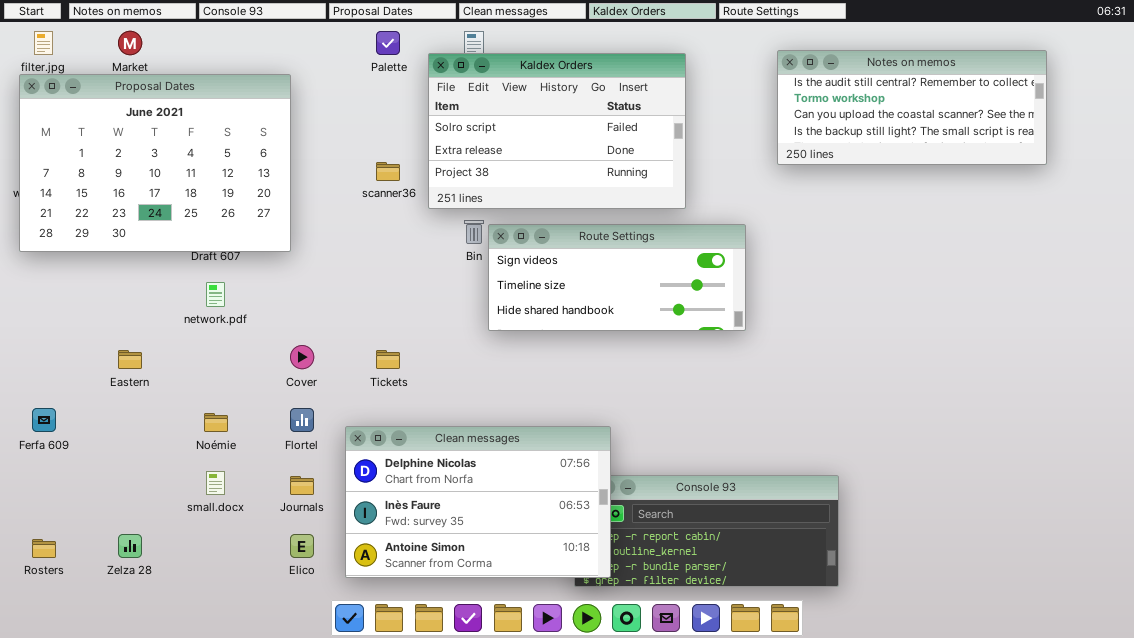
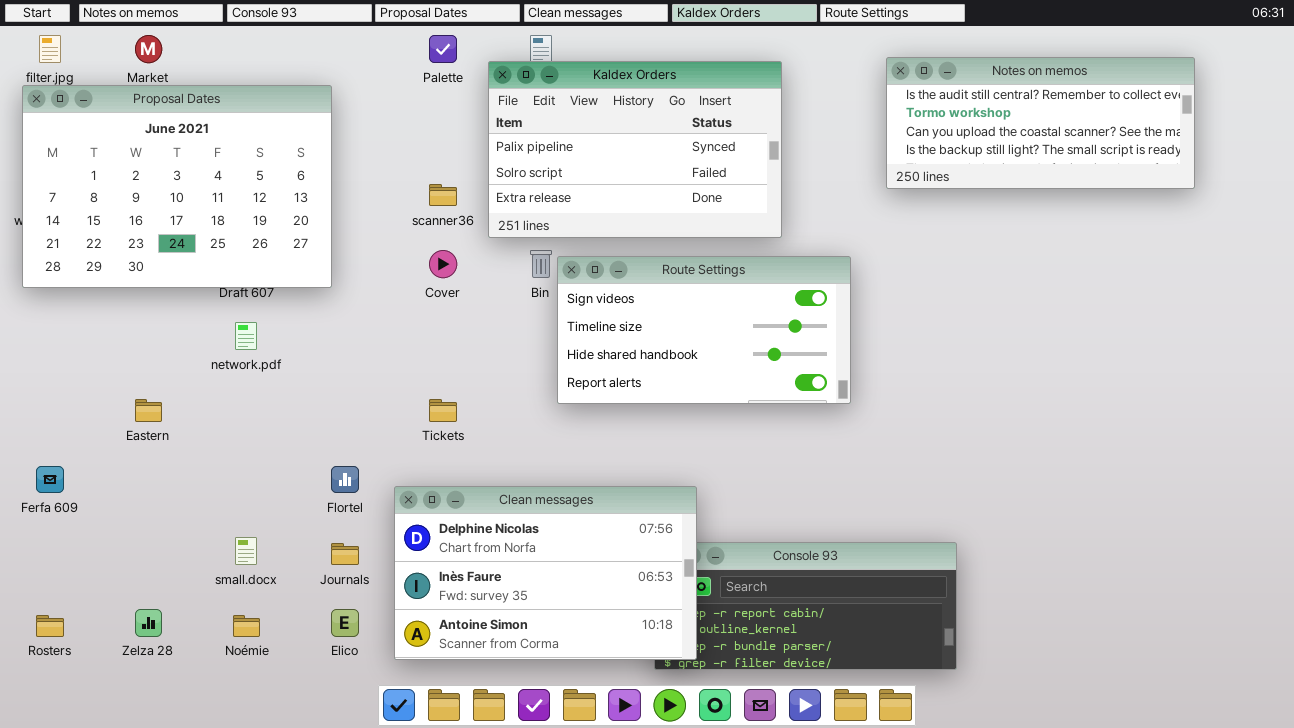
Kaldex Orders: [428,53,686,209] -> [488,61,782,238], scrolled up 1 row
Route Settings: [488,224,746,331] -> [557,256,851,404], resized
Cover: [290,345,314,369] -> [429,250,457,278], moved
Noémie: [204,413,228,432] -> [233,615,260,637], moved

